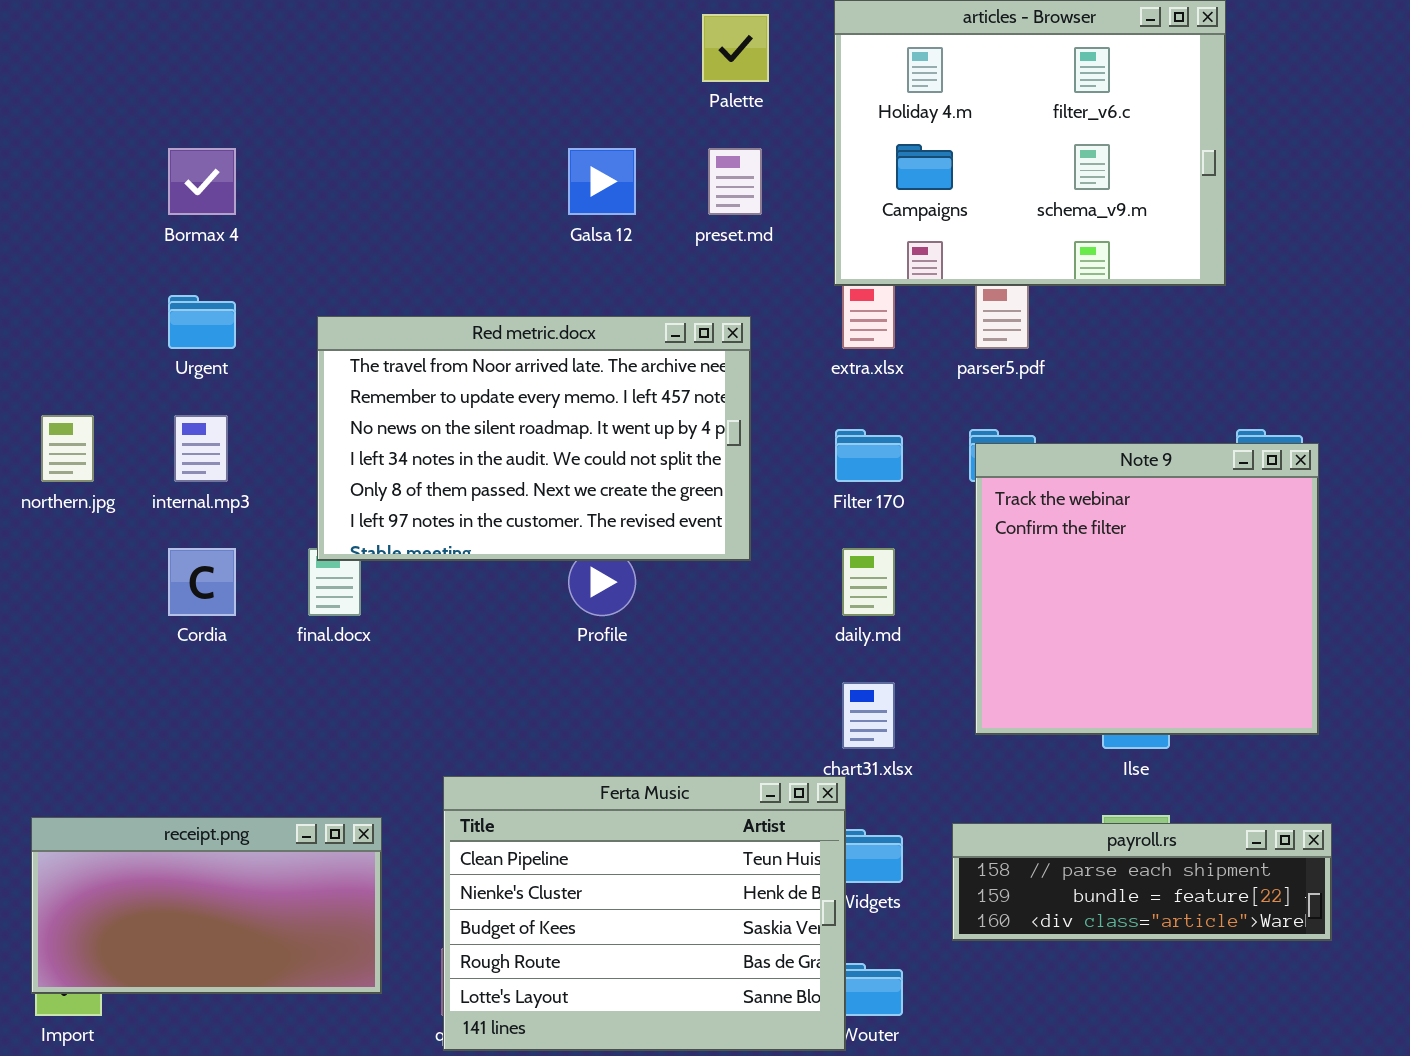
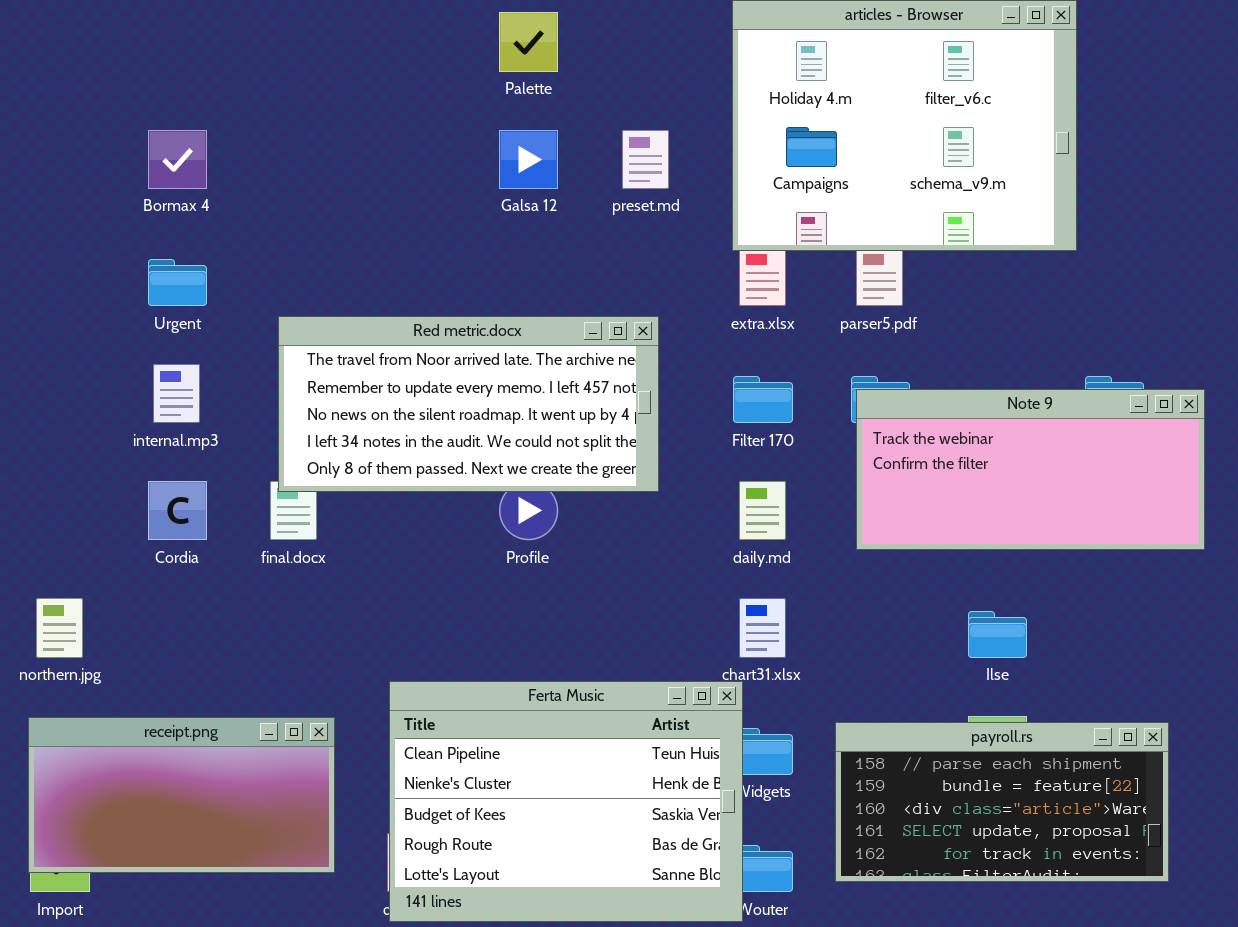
Palette: [702,14,769,82] -> [499,12,558,72], moved
Red metric.docx: [317,316,751,561] -> [278,316,659,492], resized
northern.jpg: [41,415,94,482] -> [36,598,83,658], moved
Note 9: [975,443,1319,735] -> [856,389,1205,550], resized
payroll.rs: [952,823,1332,941] -> [835,722,1169,882], resized

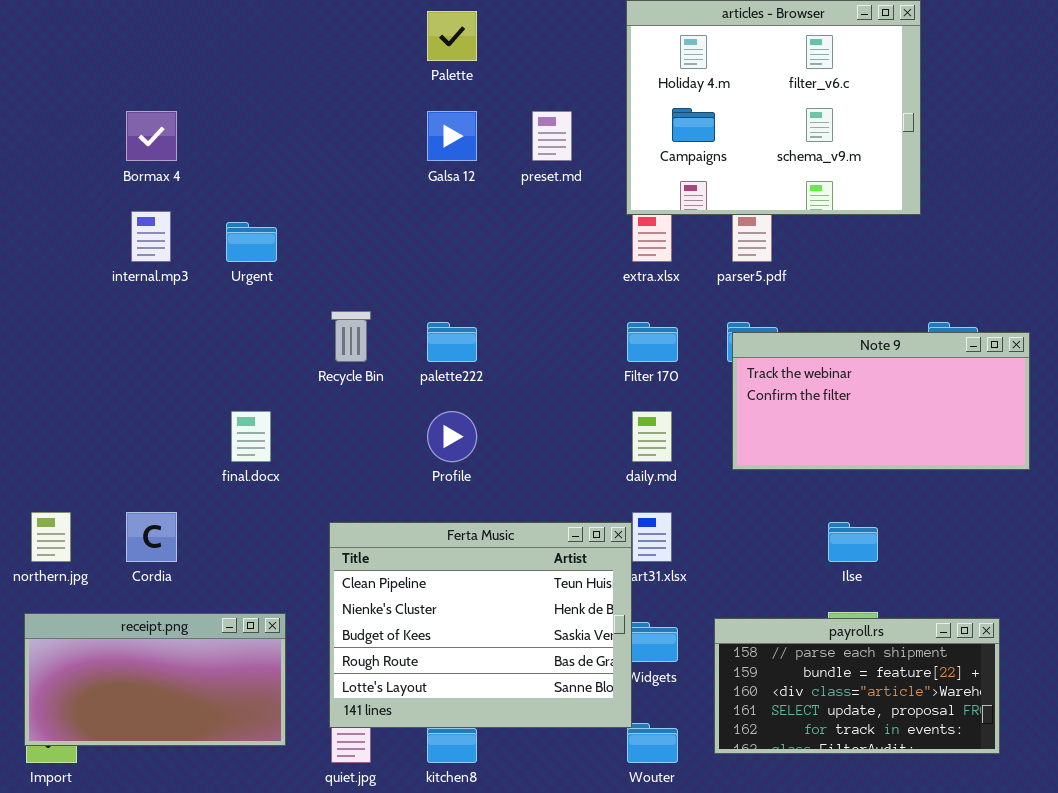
Urgent: [148,259,207,306] -> [226,222,277,262], moved
Red metric.docx: [278,316,659,492] -> none, closed
internal.mp3: [153,364,200,423] -> [131,211,171,262], moved
Cordia: [148,481,207,540] -> [126,512,177,562], moved
Ferta Music: [389,681,743,922] -> [329,522,632,728], moved

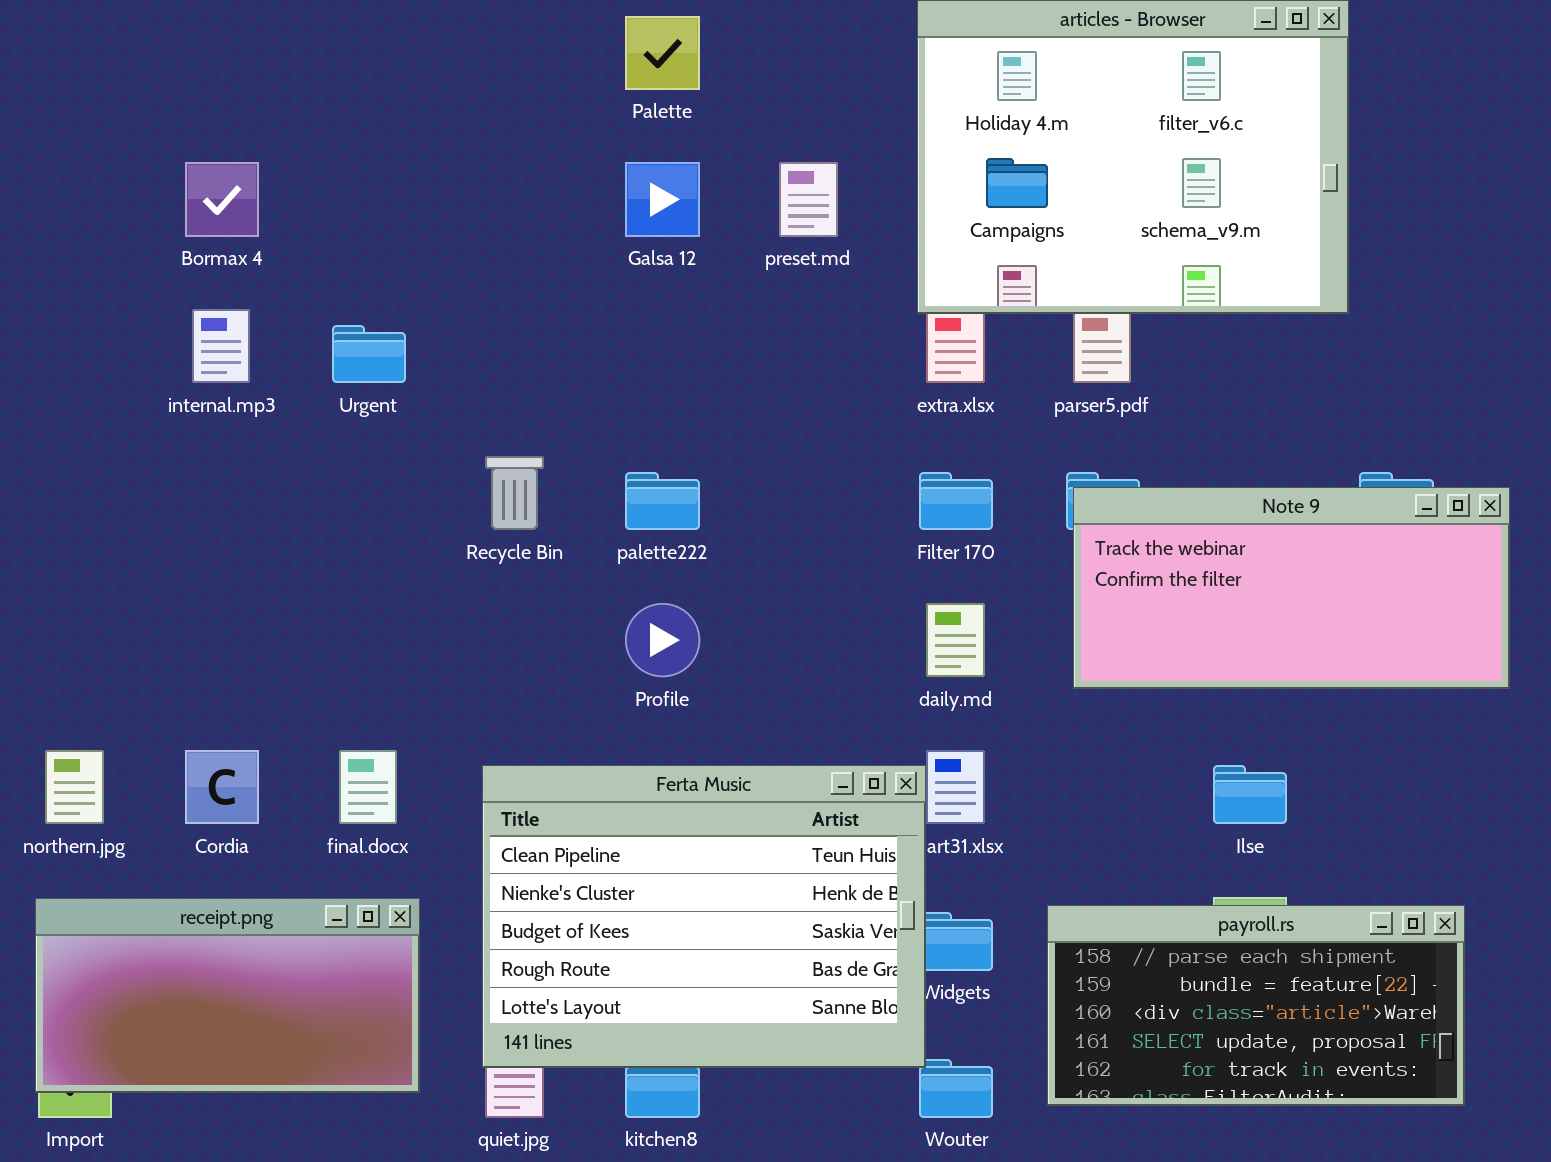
final.docx: [231,411,271,462] -> [339,750,397,824], moved

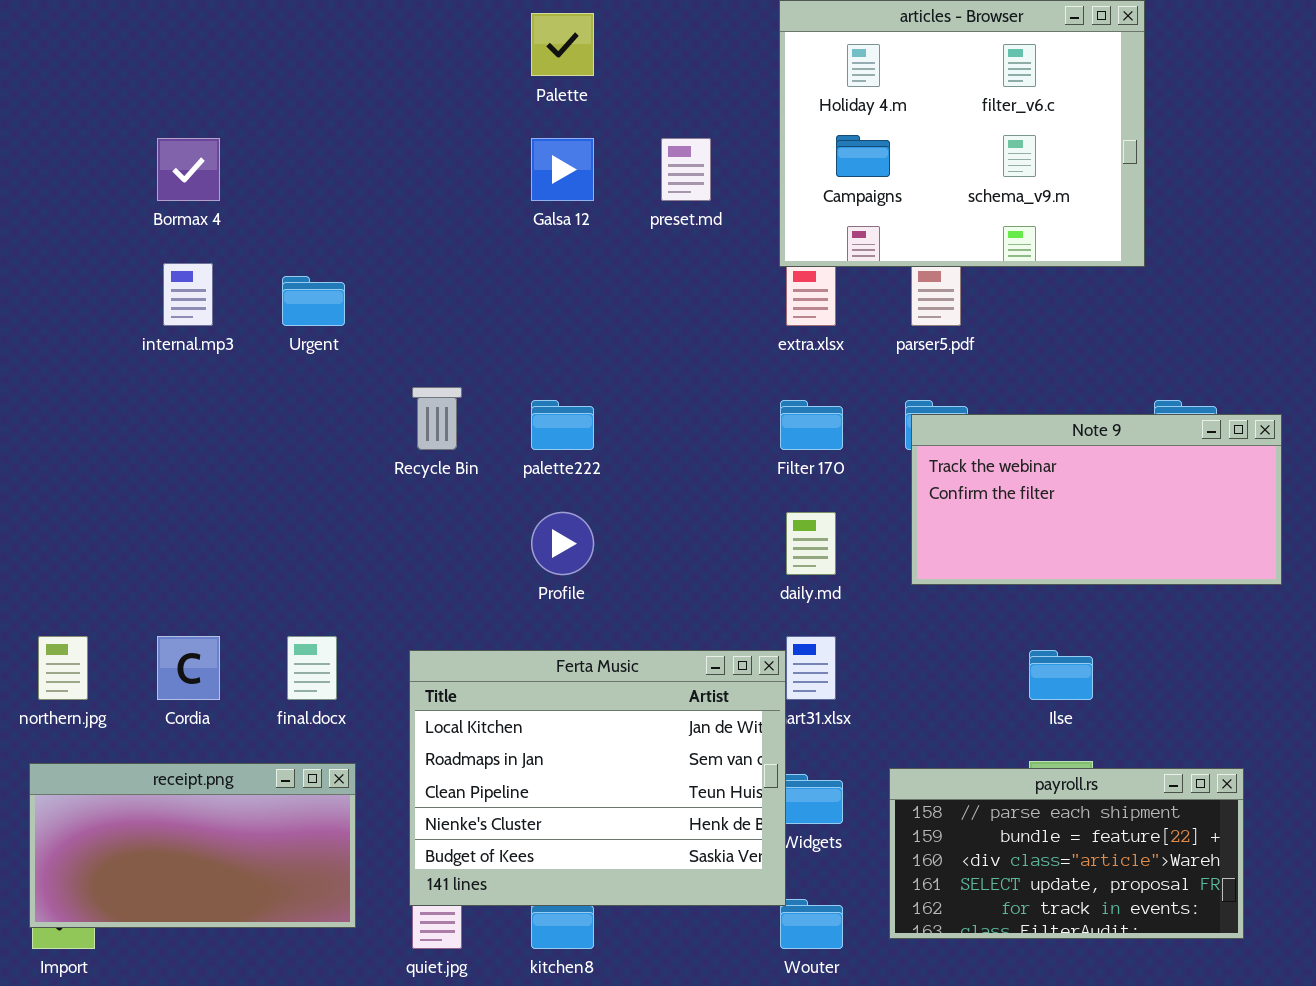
Ferta Music: [482,765,926,1068] -> [409,650,786,906], scrolled up 2 rows

